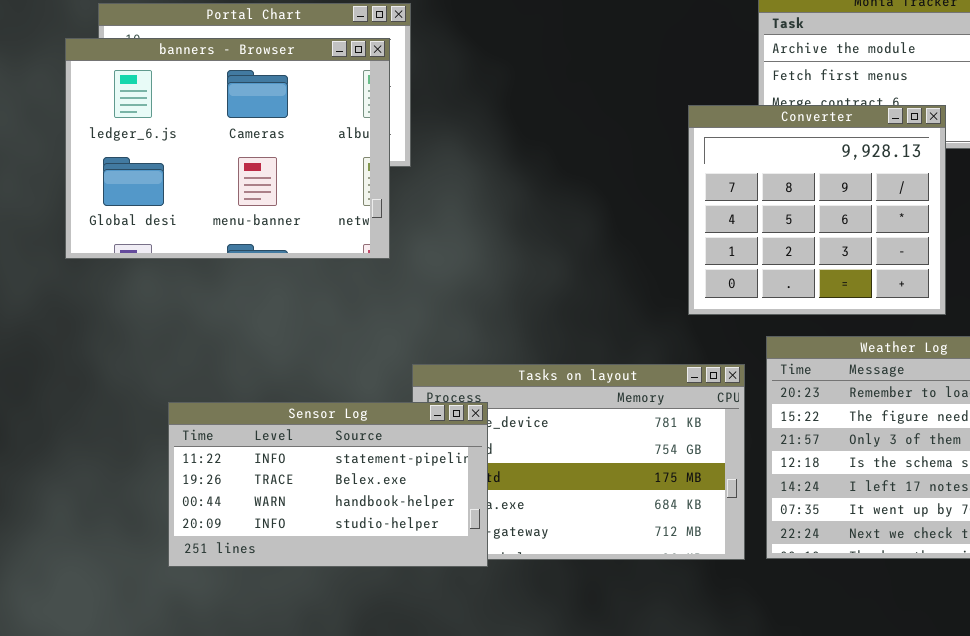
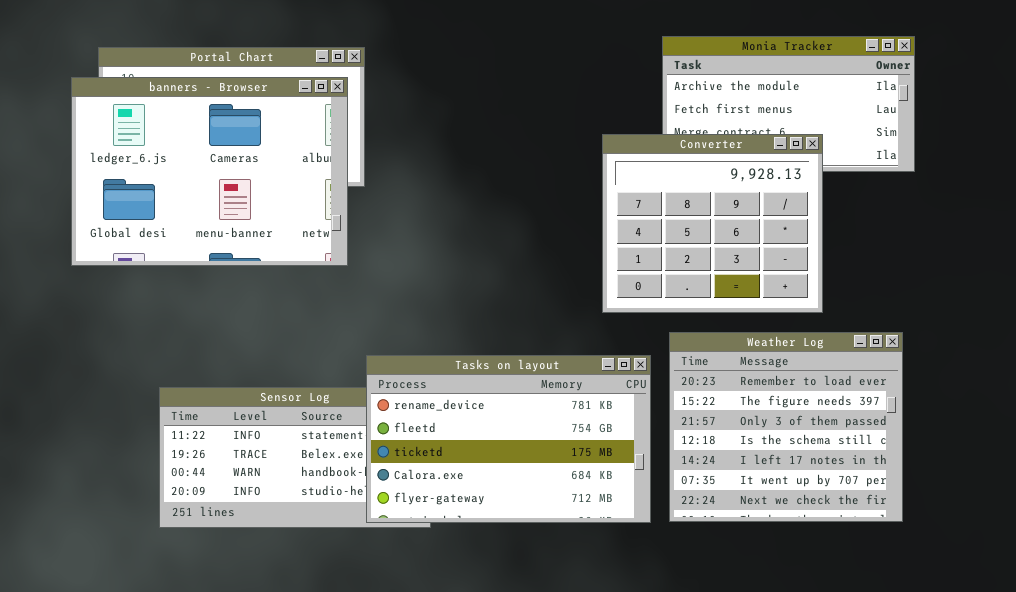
Tasks on layout: [412,364,745,560] -> [366,355,651,523], raised

